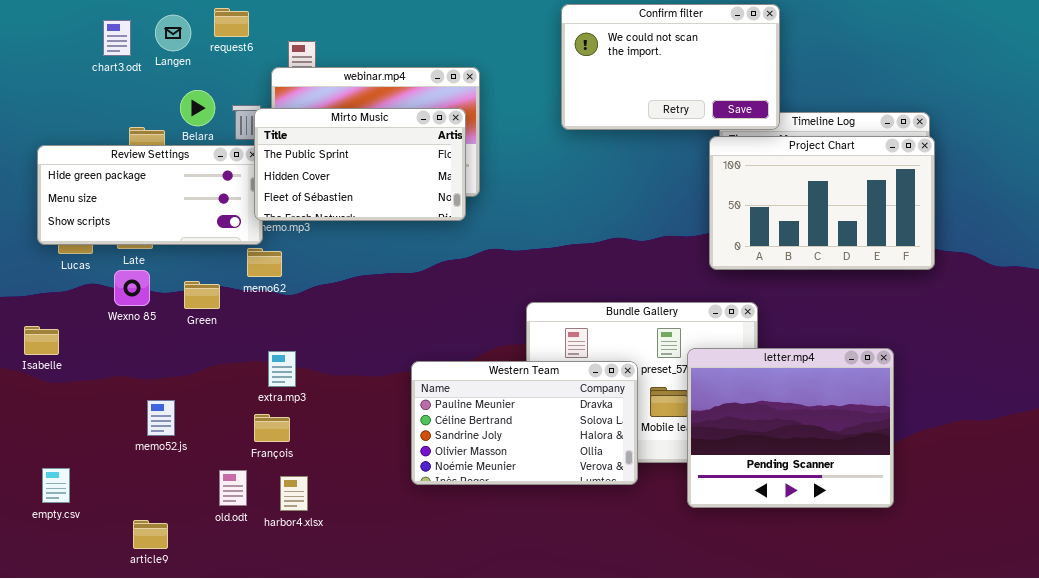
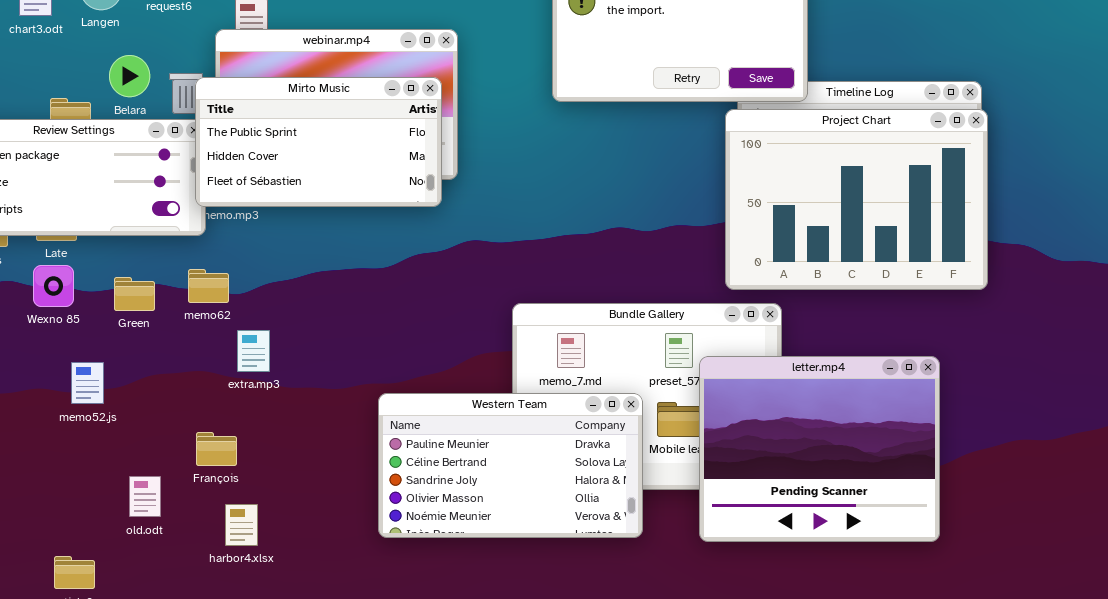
Project Chart: [709,136,935,270] -> [725,109,988,290], resized
memo62: [247,248,282,277] -> [188,269,229,303], moved
extra.mp3: [268,351,296,387] -> [237,330,270,372], moved
Western Team: [411,361,638,485] -> [378,393,643,538], moved
memo52.js: [147,400,175,436] -> [71,362,104,404], moved
old.odt: [219,470,247,506] -> [129,476,161,517], moved

